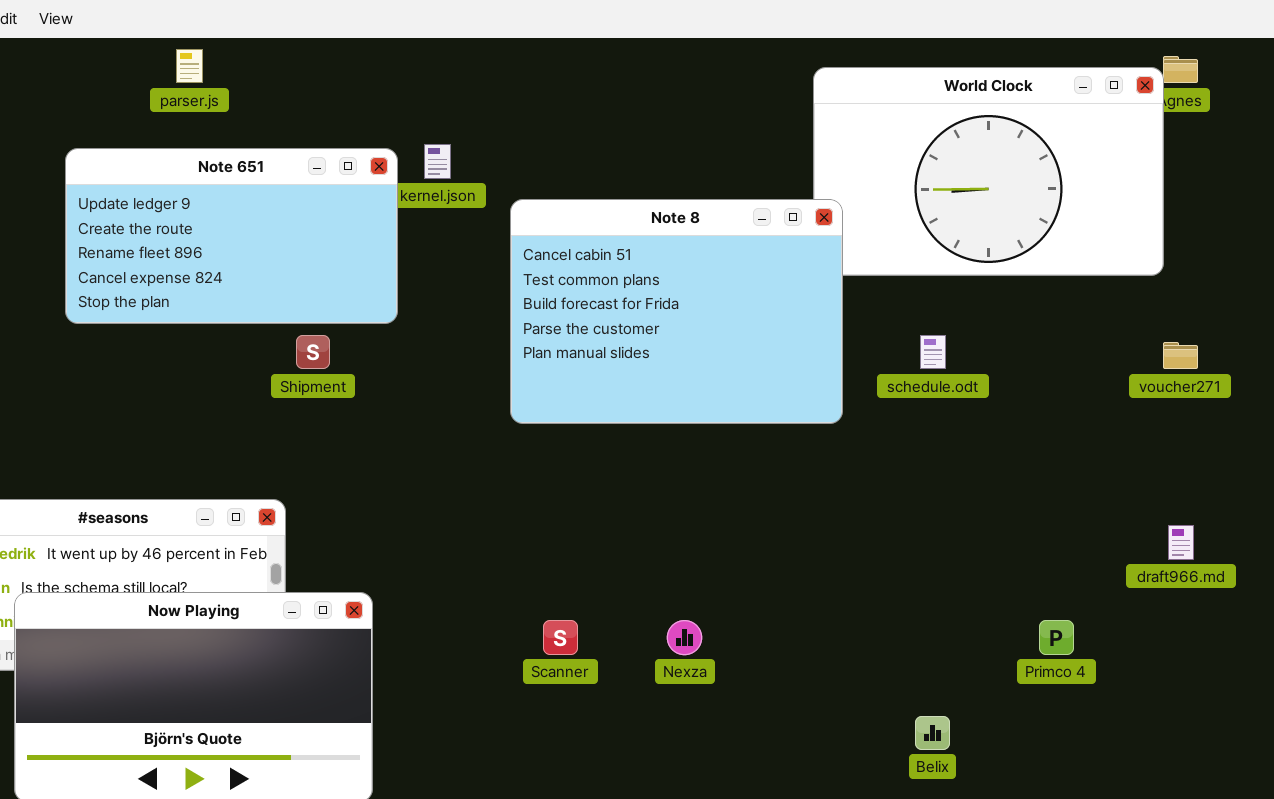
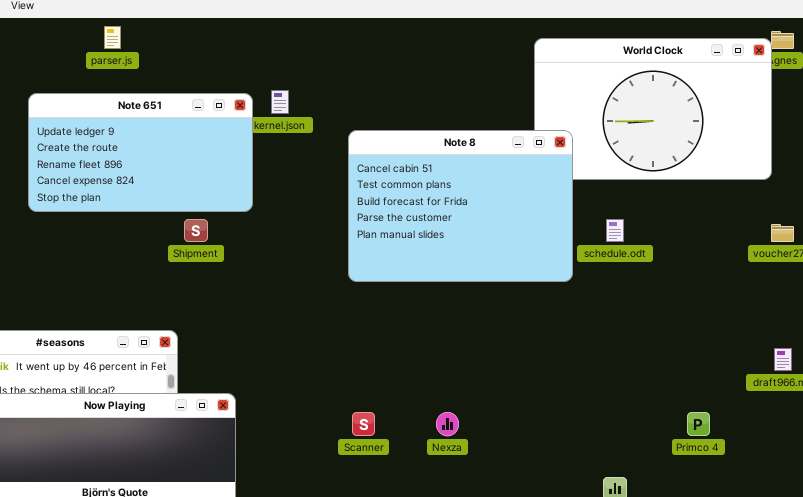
Note 8: [510,199,843,424] -> [348,130,573,282], moved

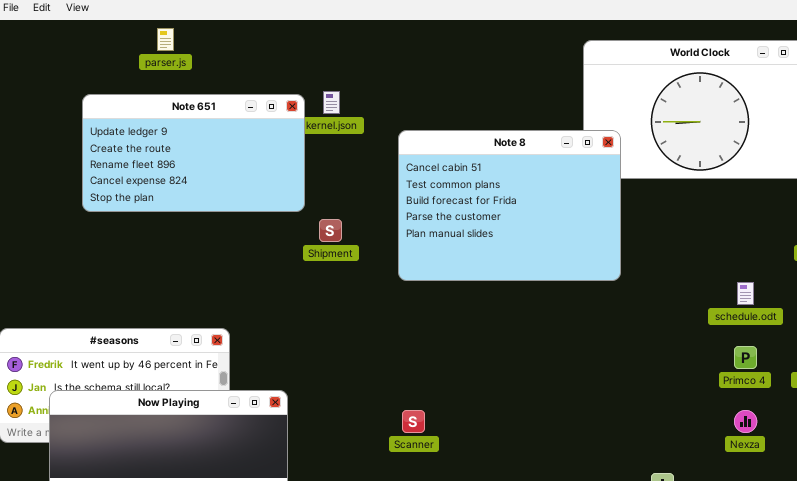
Shipment: [184,219,208,242] -> [319,219,342,242], moved
schedule.odt: [606,219,624,242] -> [737,282,754,305], moved
Nexza: [436,412,459,436] -> [734,410,757,433], moved
Primco 4: [687,412,710,436] -> [734,346,757,369], moved

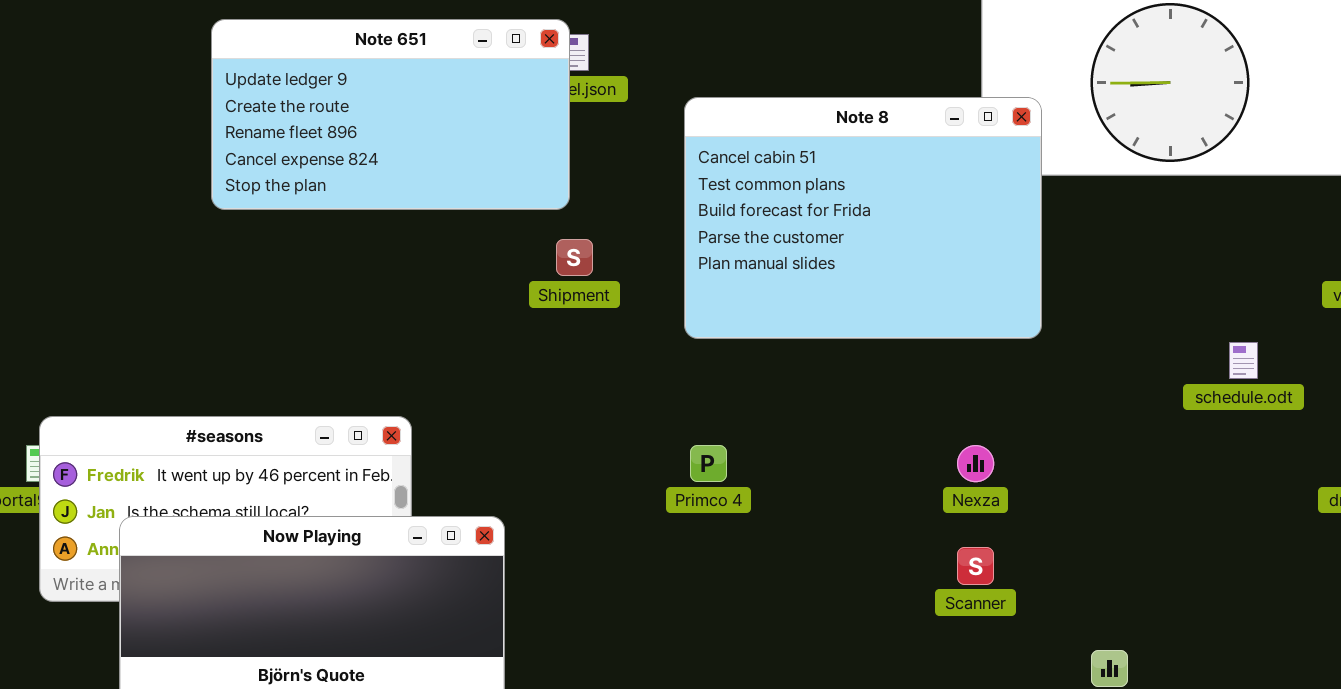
Note 651: [82,94,305,212] -> [211,19,570,210], moved
Primco 4: [734,346,757,369] -> [690,445,727,482], moved
Scanner: [402,410,425,433] -> [957,547,994,585], moved
Nexza: [734,410,757,433] -> [957,445,994,482], moved

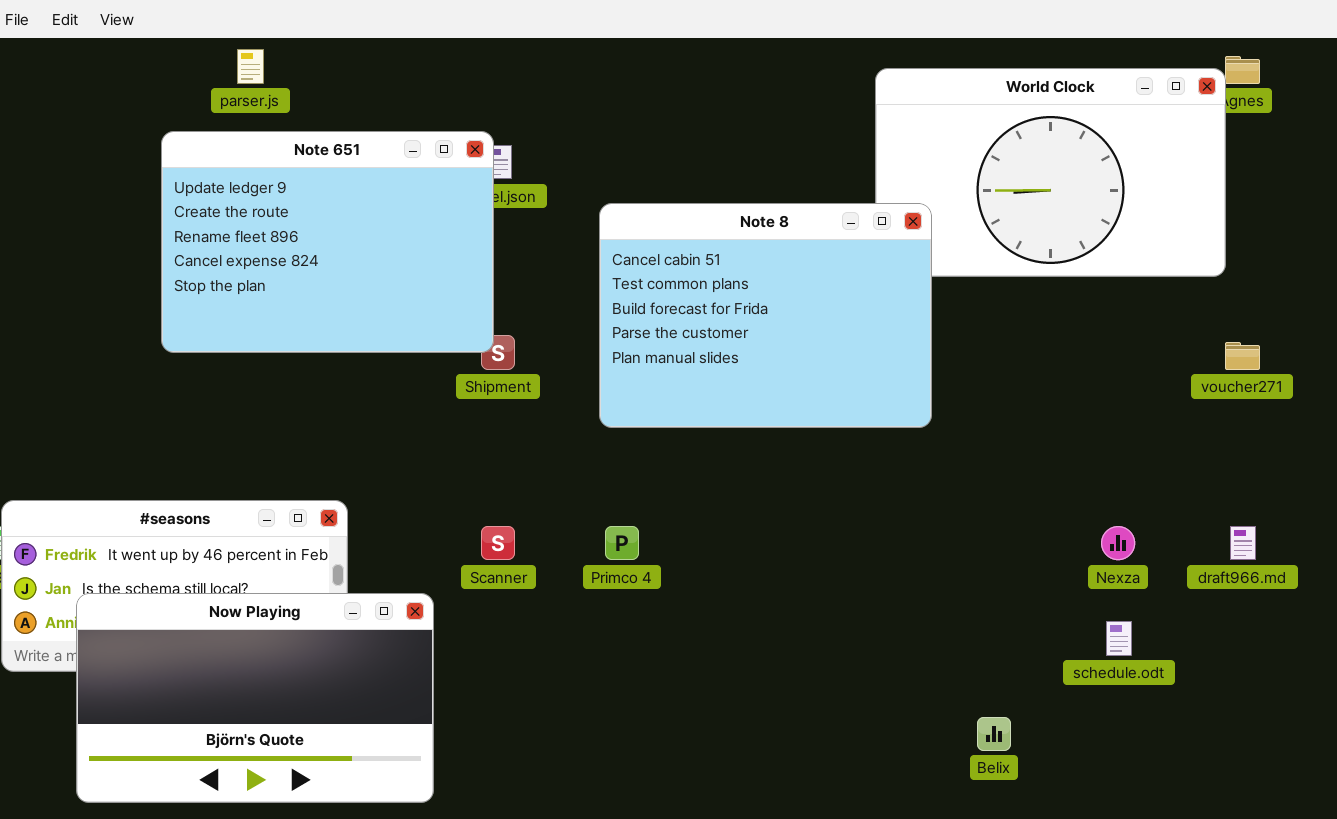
Note 651: [211,19,570,210] -> [161,131,494,353], resized
schedule.odt: [1229,342,1258,379] -> [1106,621,1132,656], moved
Nexza: [957,445,994,482] -> [1101,526,1135,560], moved
Scanner: [957,547,994,585] -> [481,526,515,560], moved

